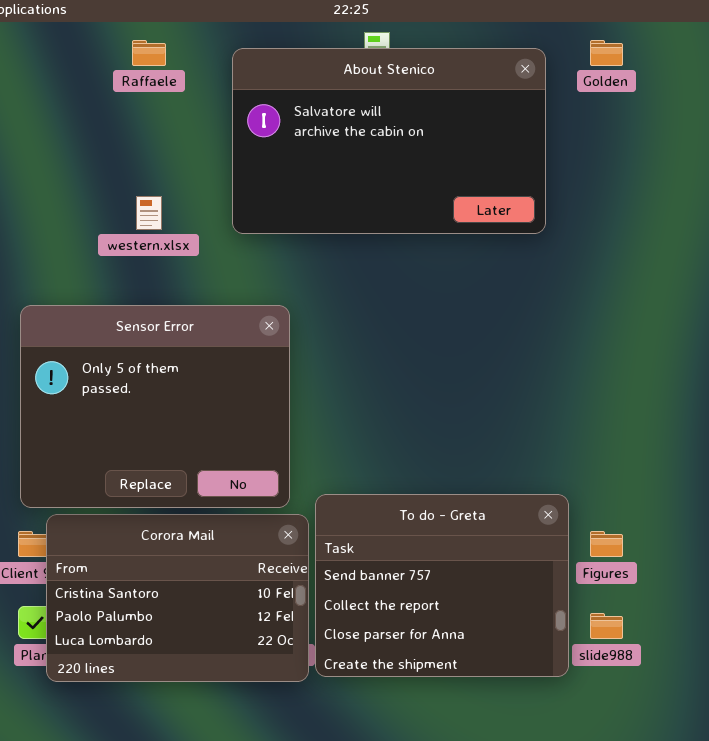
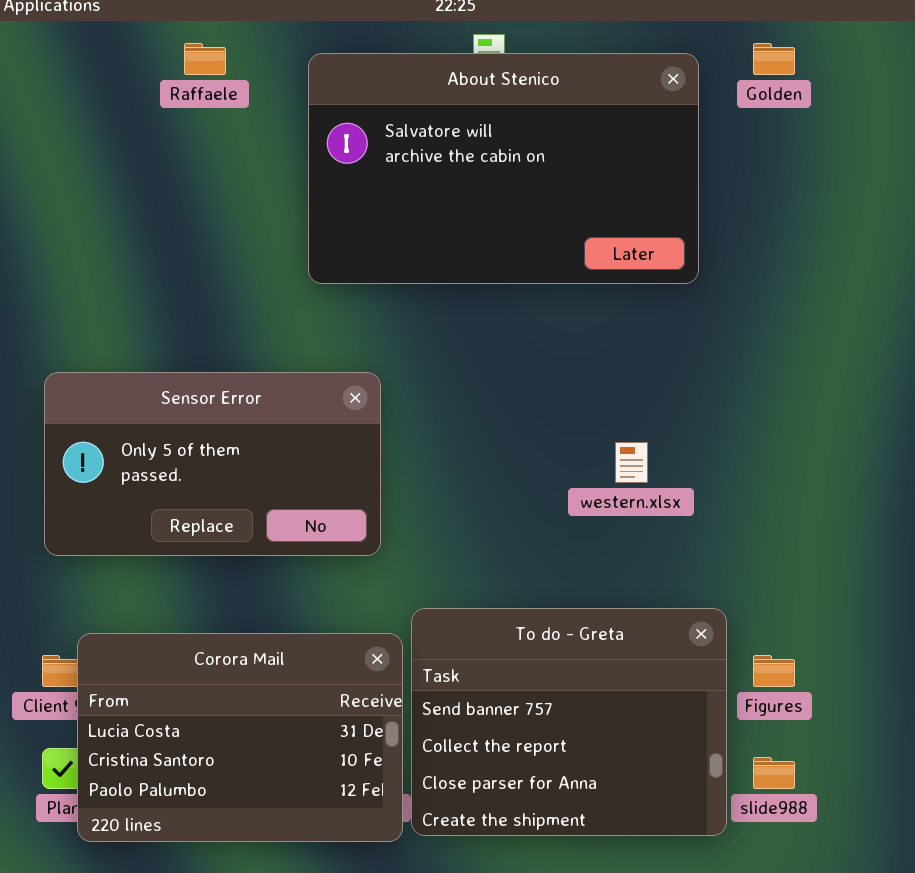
western.xlsx: [136,196,162,230] -> [615,442,648,483], moved
Sensor Error: [20,305,290,508] -> [44,372,381,556], resized
Corora Mail: [46,514,309,682] -> [77,633,403,842], scrolled up 1 row

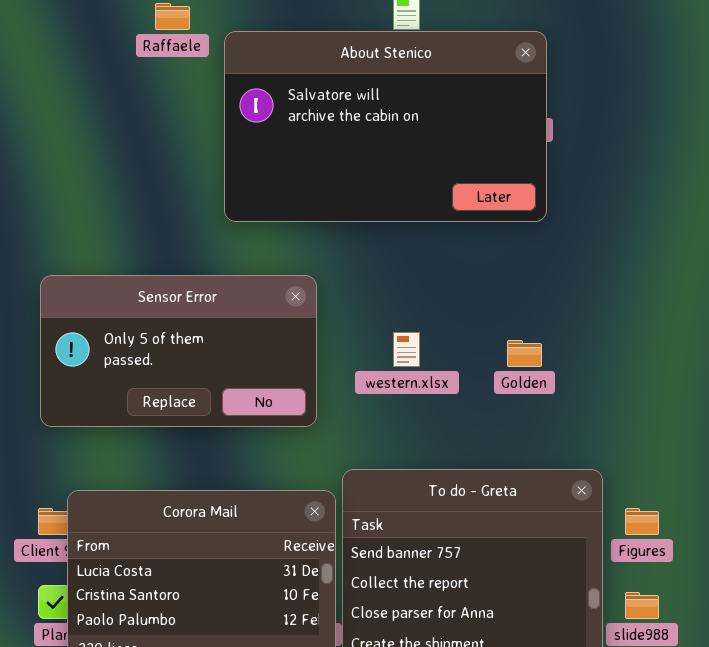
Golden: [753,43,795,75] -> [507,340,542,367], moved
About Stenico: [308,53,699,284] -> [224,31,547,222], moved
western.xlsx: [615,442,648,483] -> [393,332,420,367], moved

